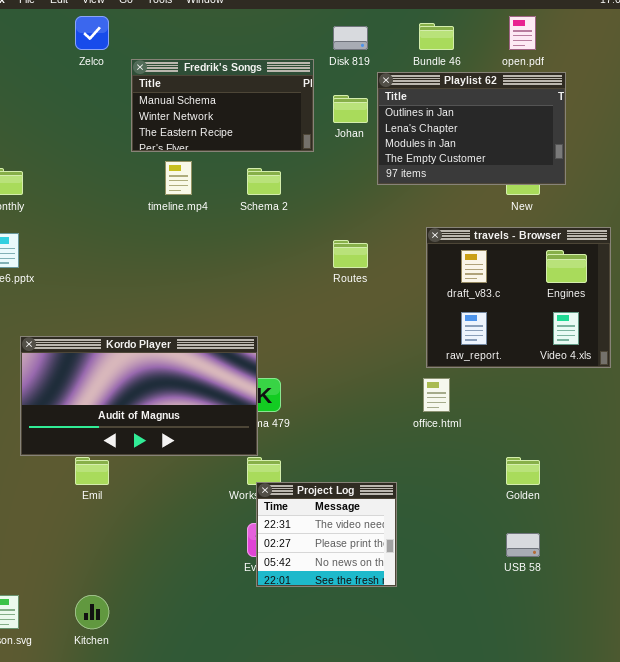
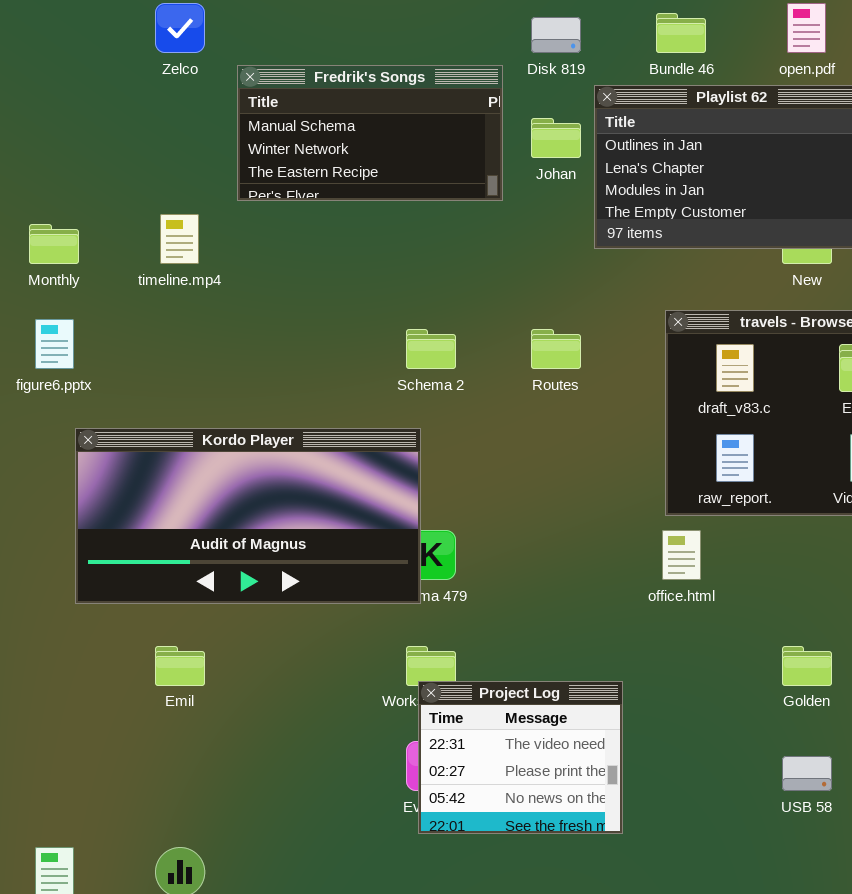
timeline.mp4: [165,161,192,195] -> [160,214,199,264], moved
Schema 2: [247,168,281,195] -> [406,329,456,369], moved
Kordo Player: [20,336,258,456] -> [75,428,421,604], moved

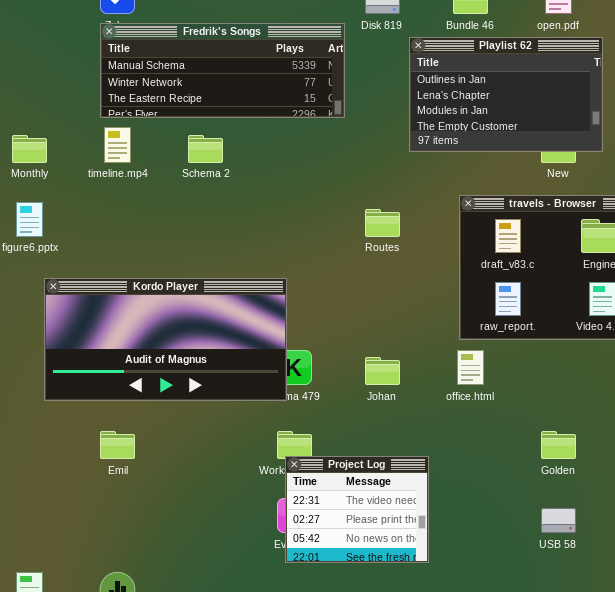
Fredrik's Songs: [237,65,503,201] -> [100,23,345,118], resized
Johan: [531,118,581,158] -> [365,357,400,385], moved
Schema 2: [406,329,456,369] -> [188,135,223,163], moved

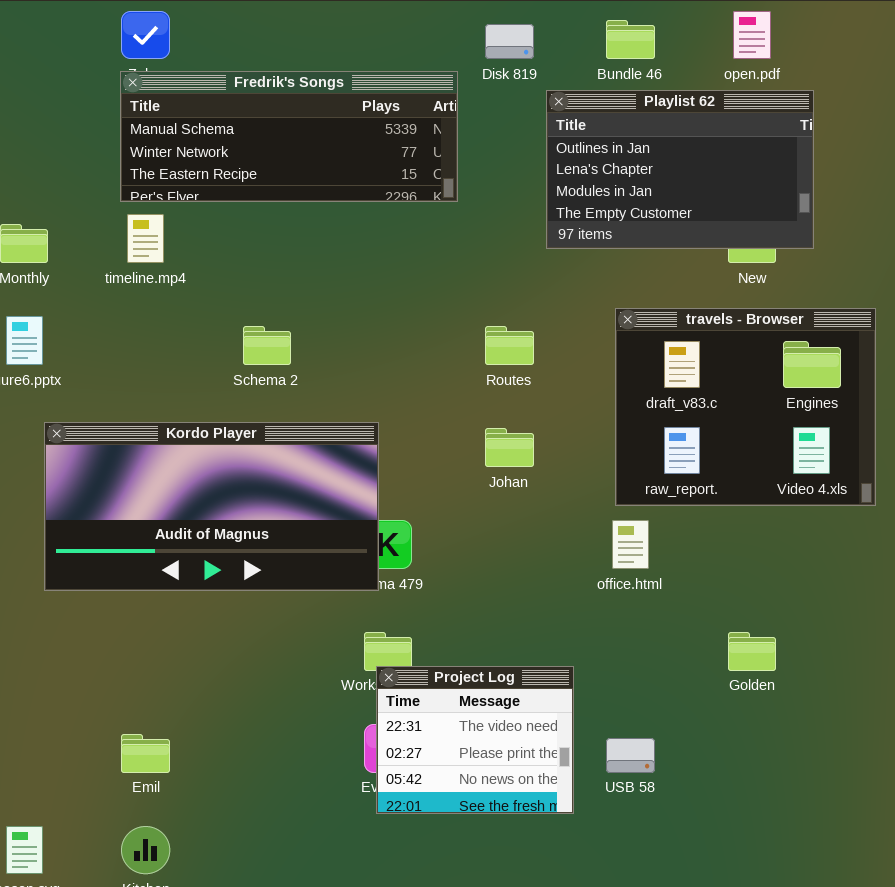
Schema 2: [188,135,223,163] -> [243,326,291,365], moved
Johan: [365,357,400,385] -> [485,428,534,467], moved
Emil: [100,431,135,459] -> [121,734,170,773], moved
USB 58: [541,508,576,533] -> [606,738,655,773], moved

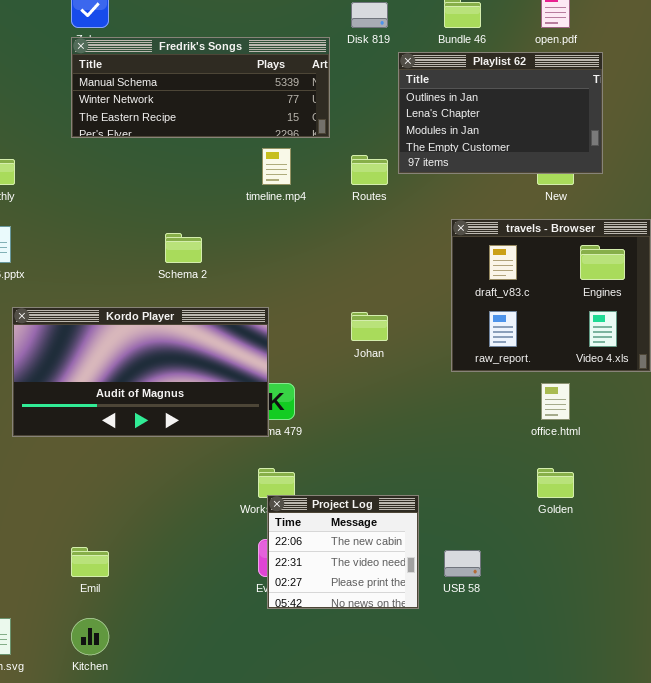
timeline.mp4: [127,214,164,263] -> [262,148,291,185], moved
Routes: [485,326,534,365] -> [351,155,388,185], moved
office.html: [612,520,649,569] -> [541,383,570,420], moved
Project Log: [376,666,574,814] -> [267,495,419,609], scrolled up 1 row

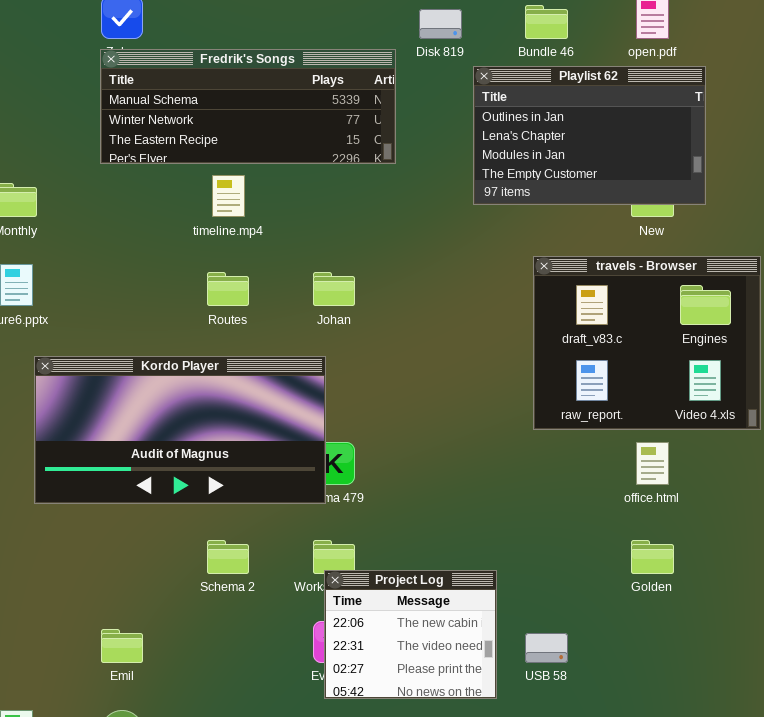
timeline.mp4: [262,148,291,185] -> [212,175,245,217], moved
Routes: [351,155,388,185] -> [207,272,249,306], moved
Schema 2: [165,233,202,263] -> [207,540,249,574], moved
Johan: [351,312,388,341] -> [313,272,355,306], moved

